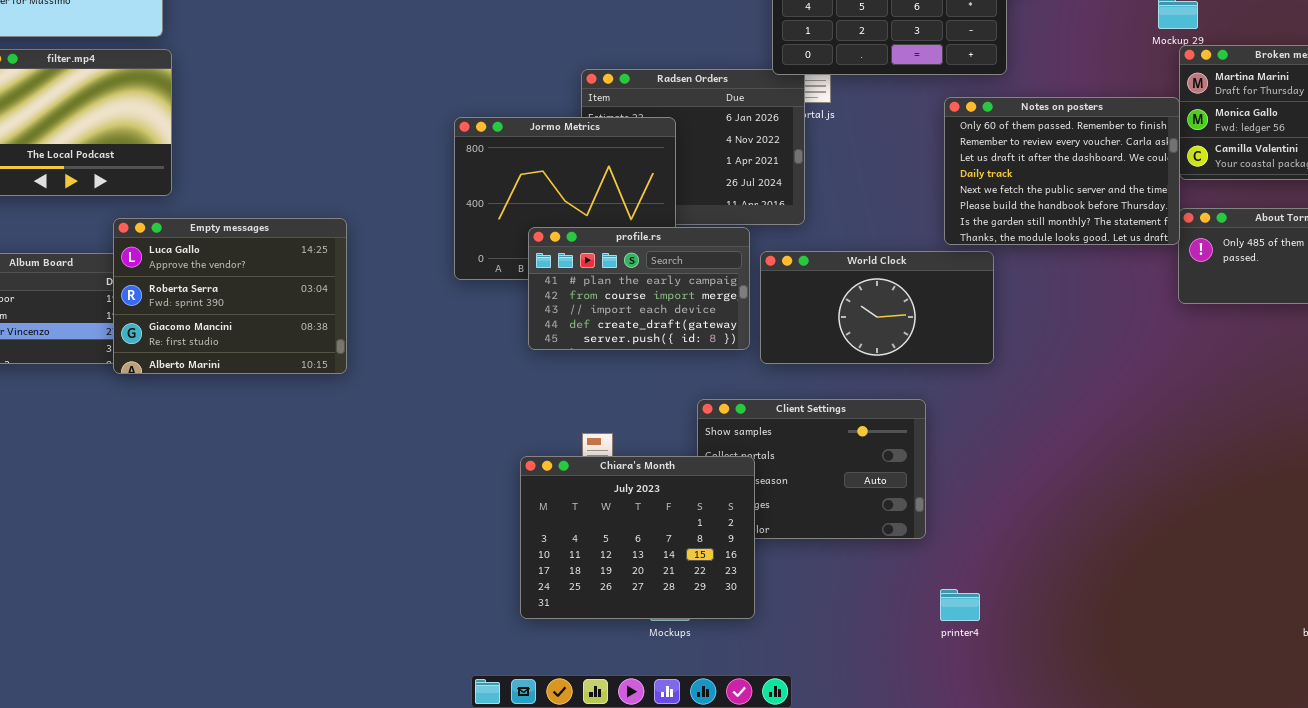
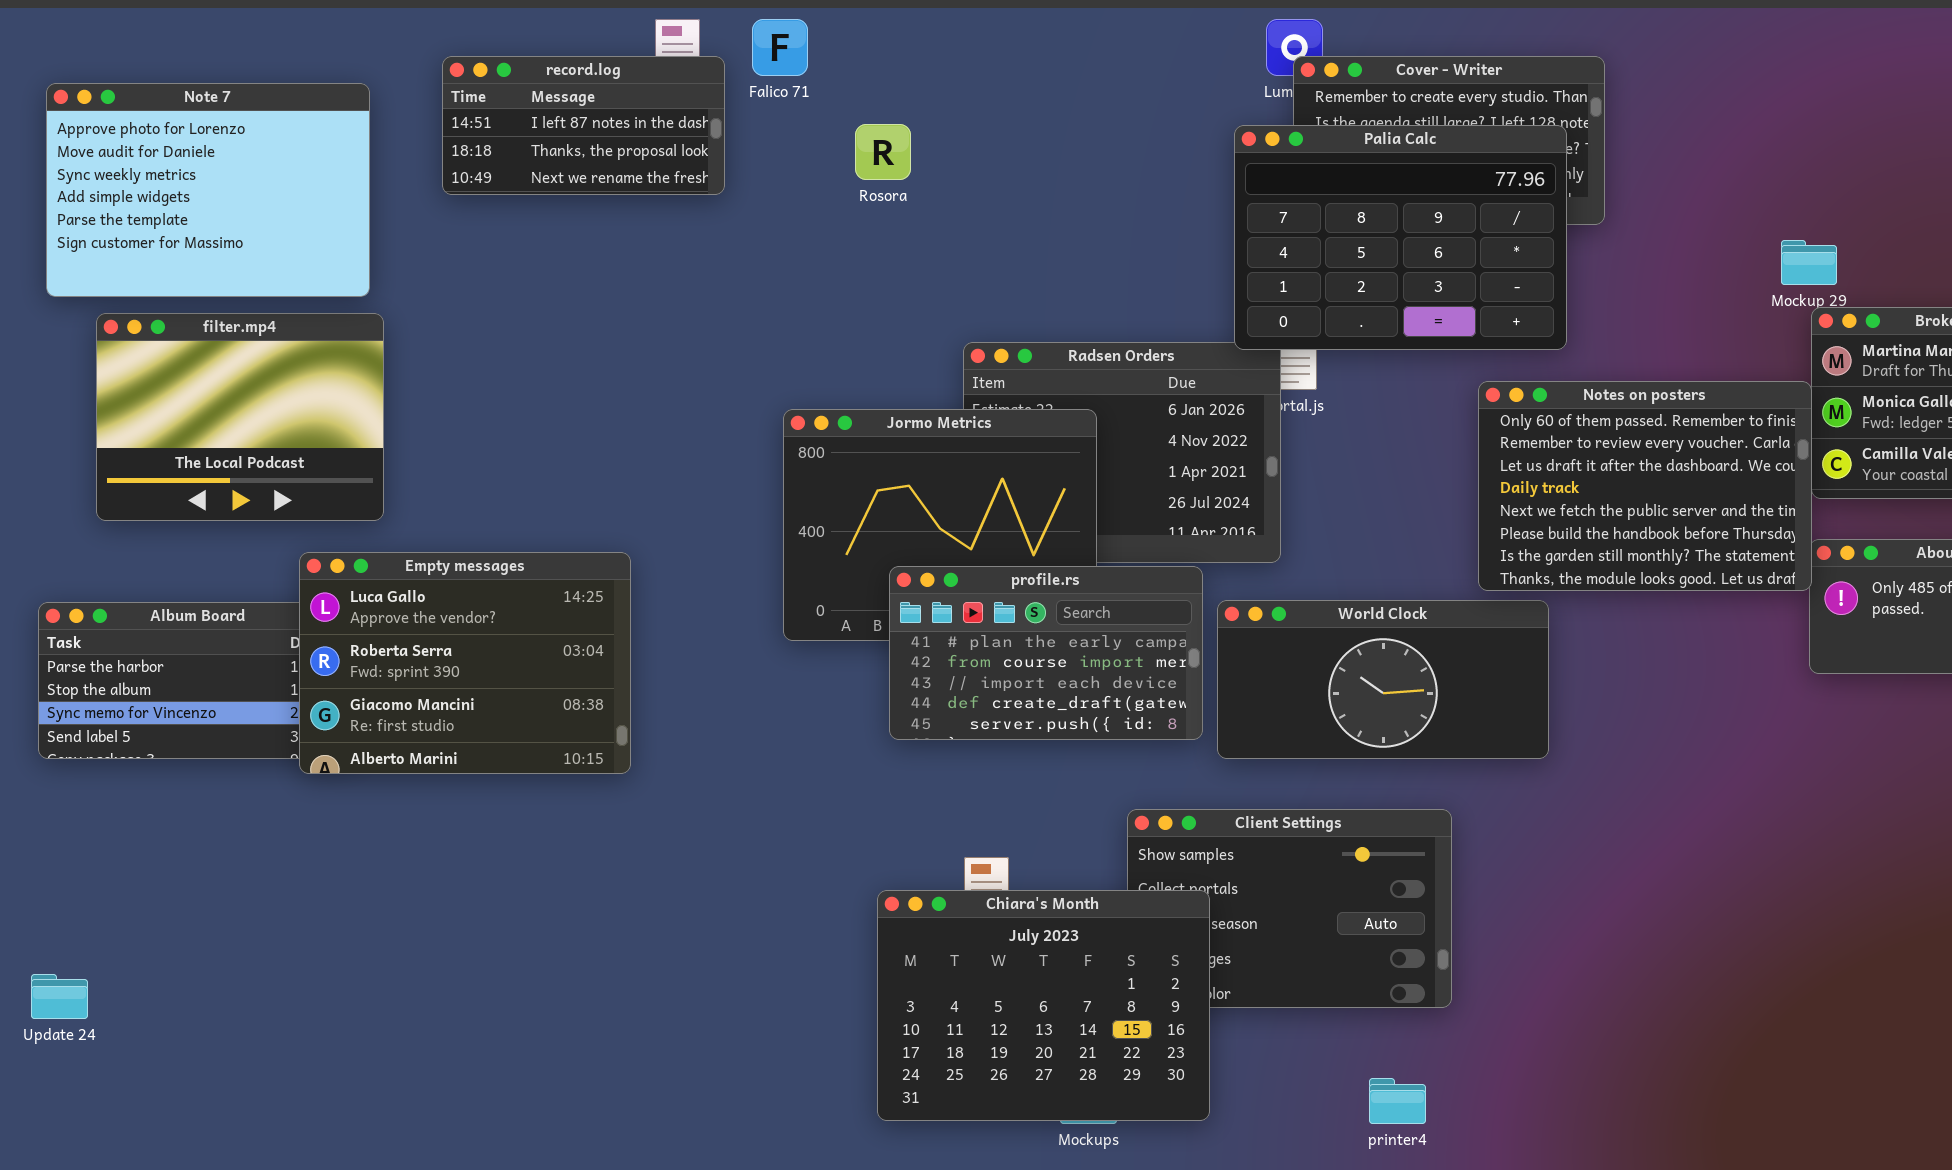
printer4: [940,589,980,621] -> [1369,1078,1426,1124], moved

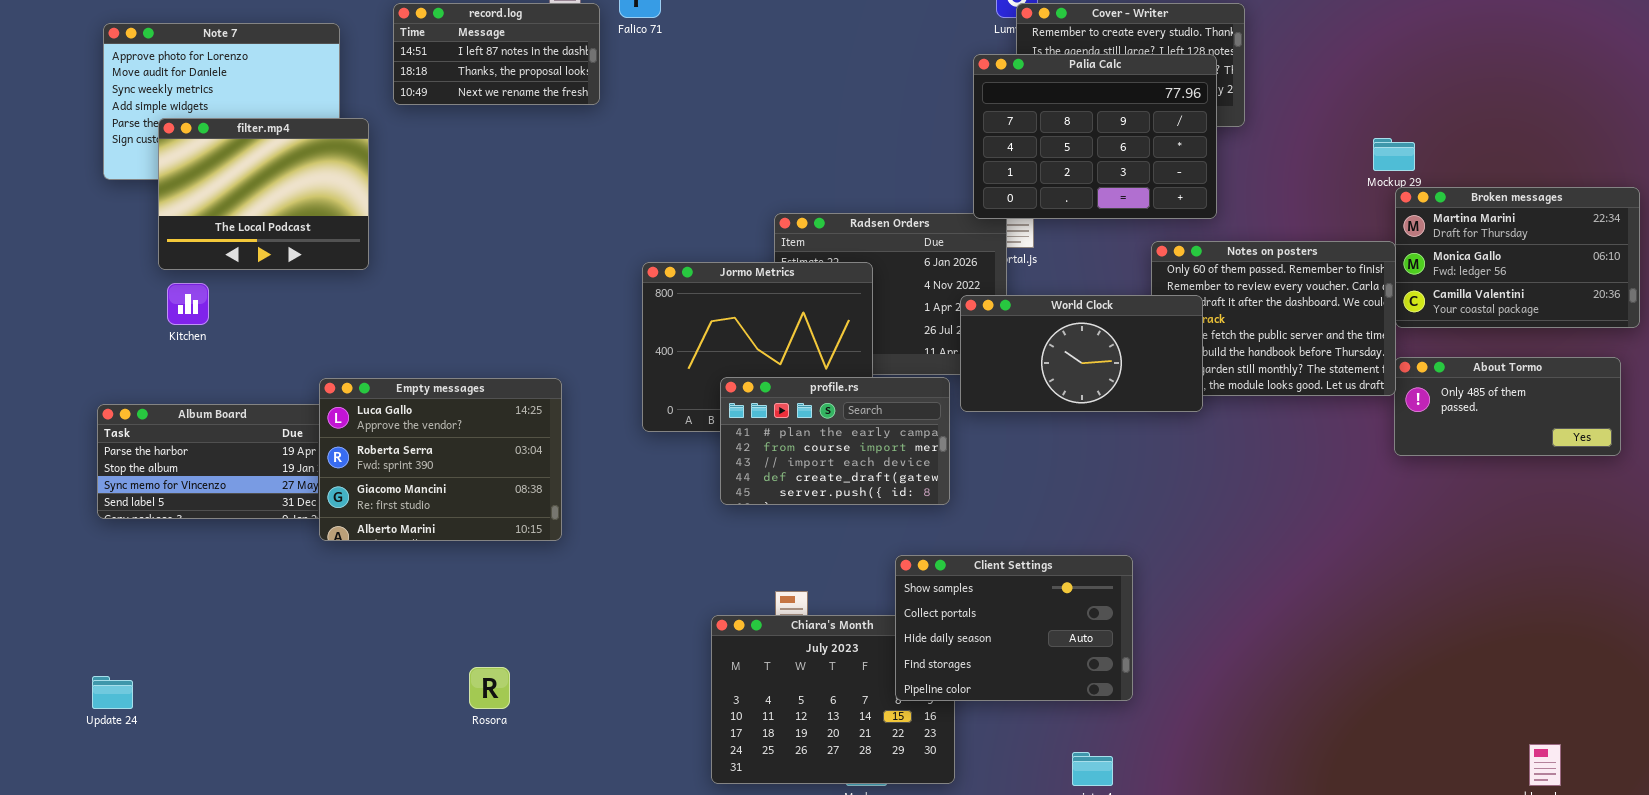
Rosora: [855,124,911,180] -> [469,667,510,709], moved
filter.mp4: [96,313,384,521] -> [158,118,369,270], moved
Empty messages: [299,552,631,774] -> [319,378,562,541], moved
World Clock: [1217,600,1549,759] -> [960,295,1203,412], moved
Client Settings: [1127,809,1452,1008] -> [895,555,1133,701], raised

